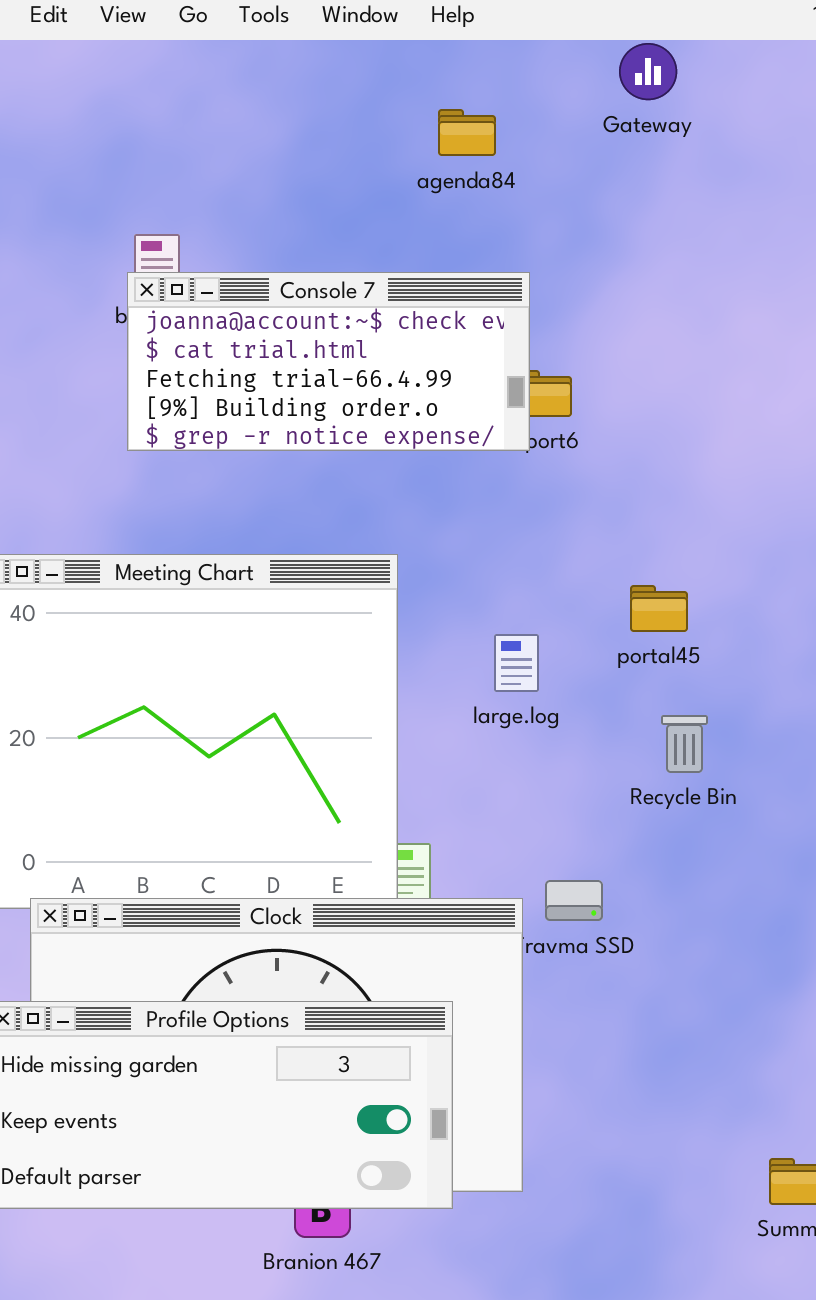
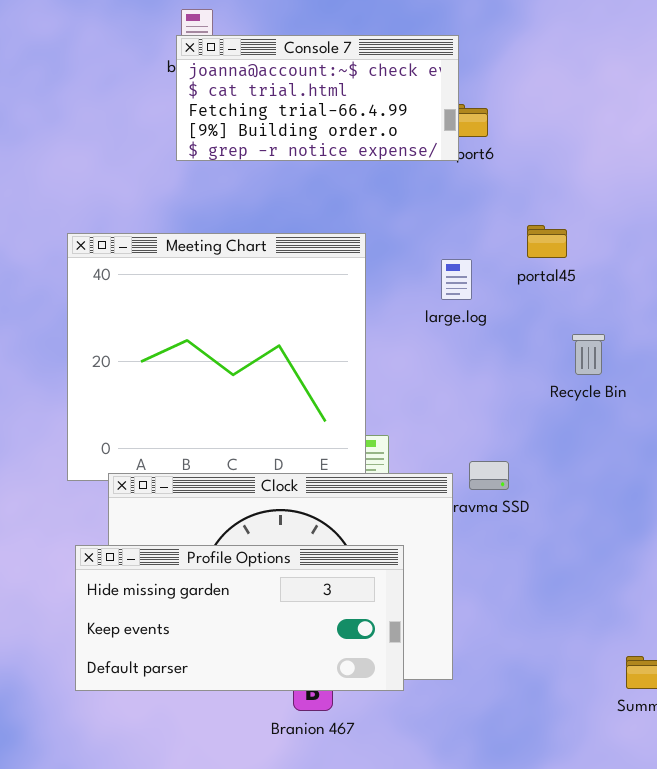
portal45: [630,585,688,632] -> [527,225,567,258], moved
large.log: [494,634,539,692] -> [441,259,472,300], moved
Recycle Bin: [661,715,708,773] -> [572,334,605,375], moved

